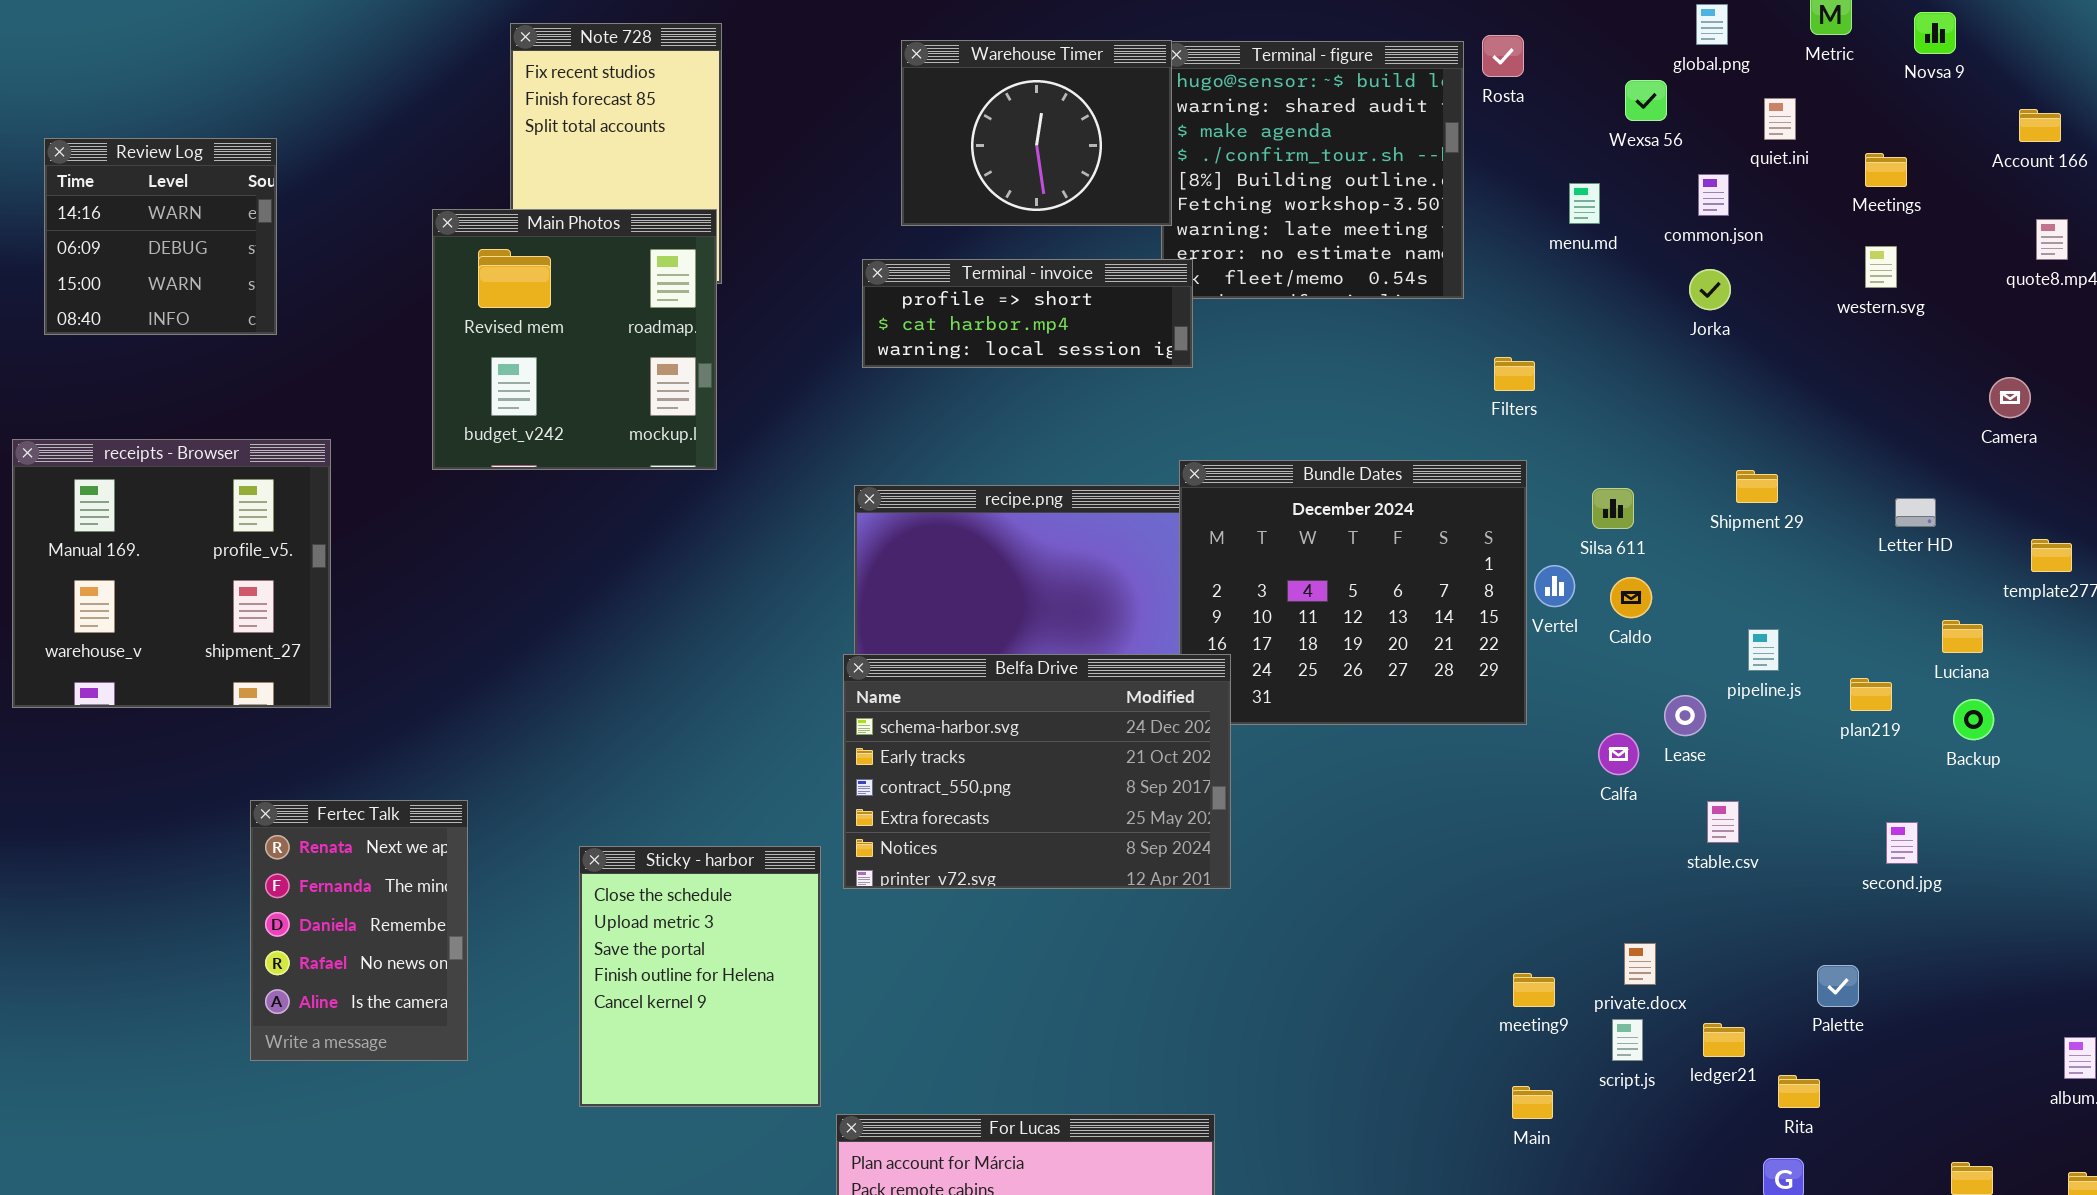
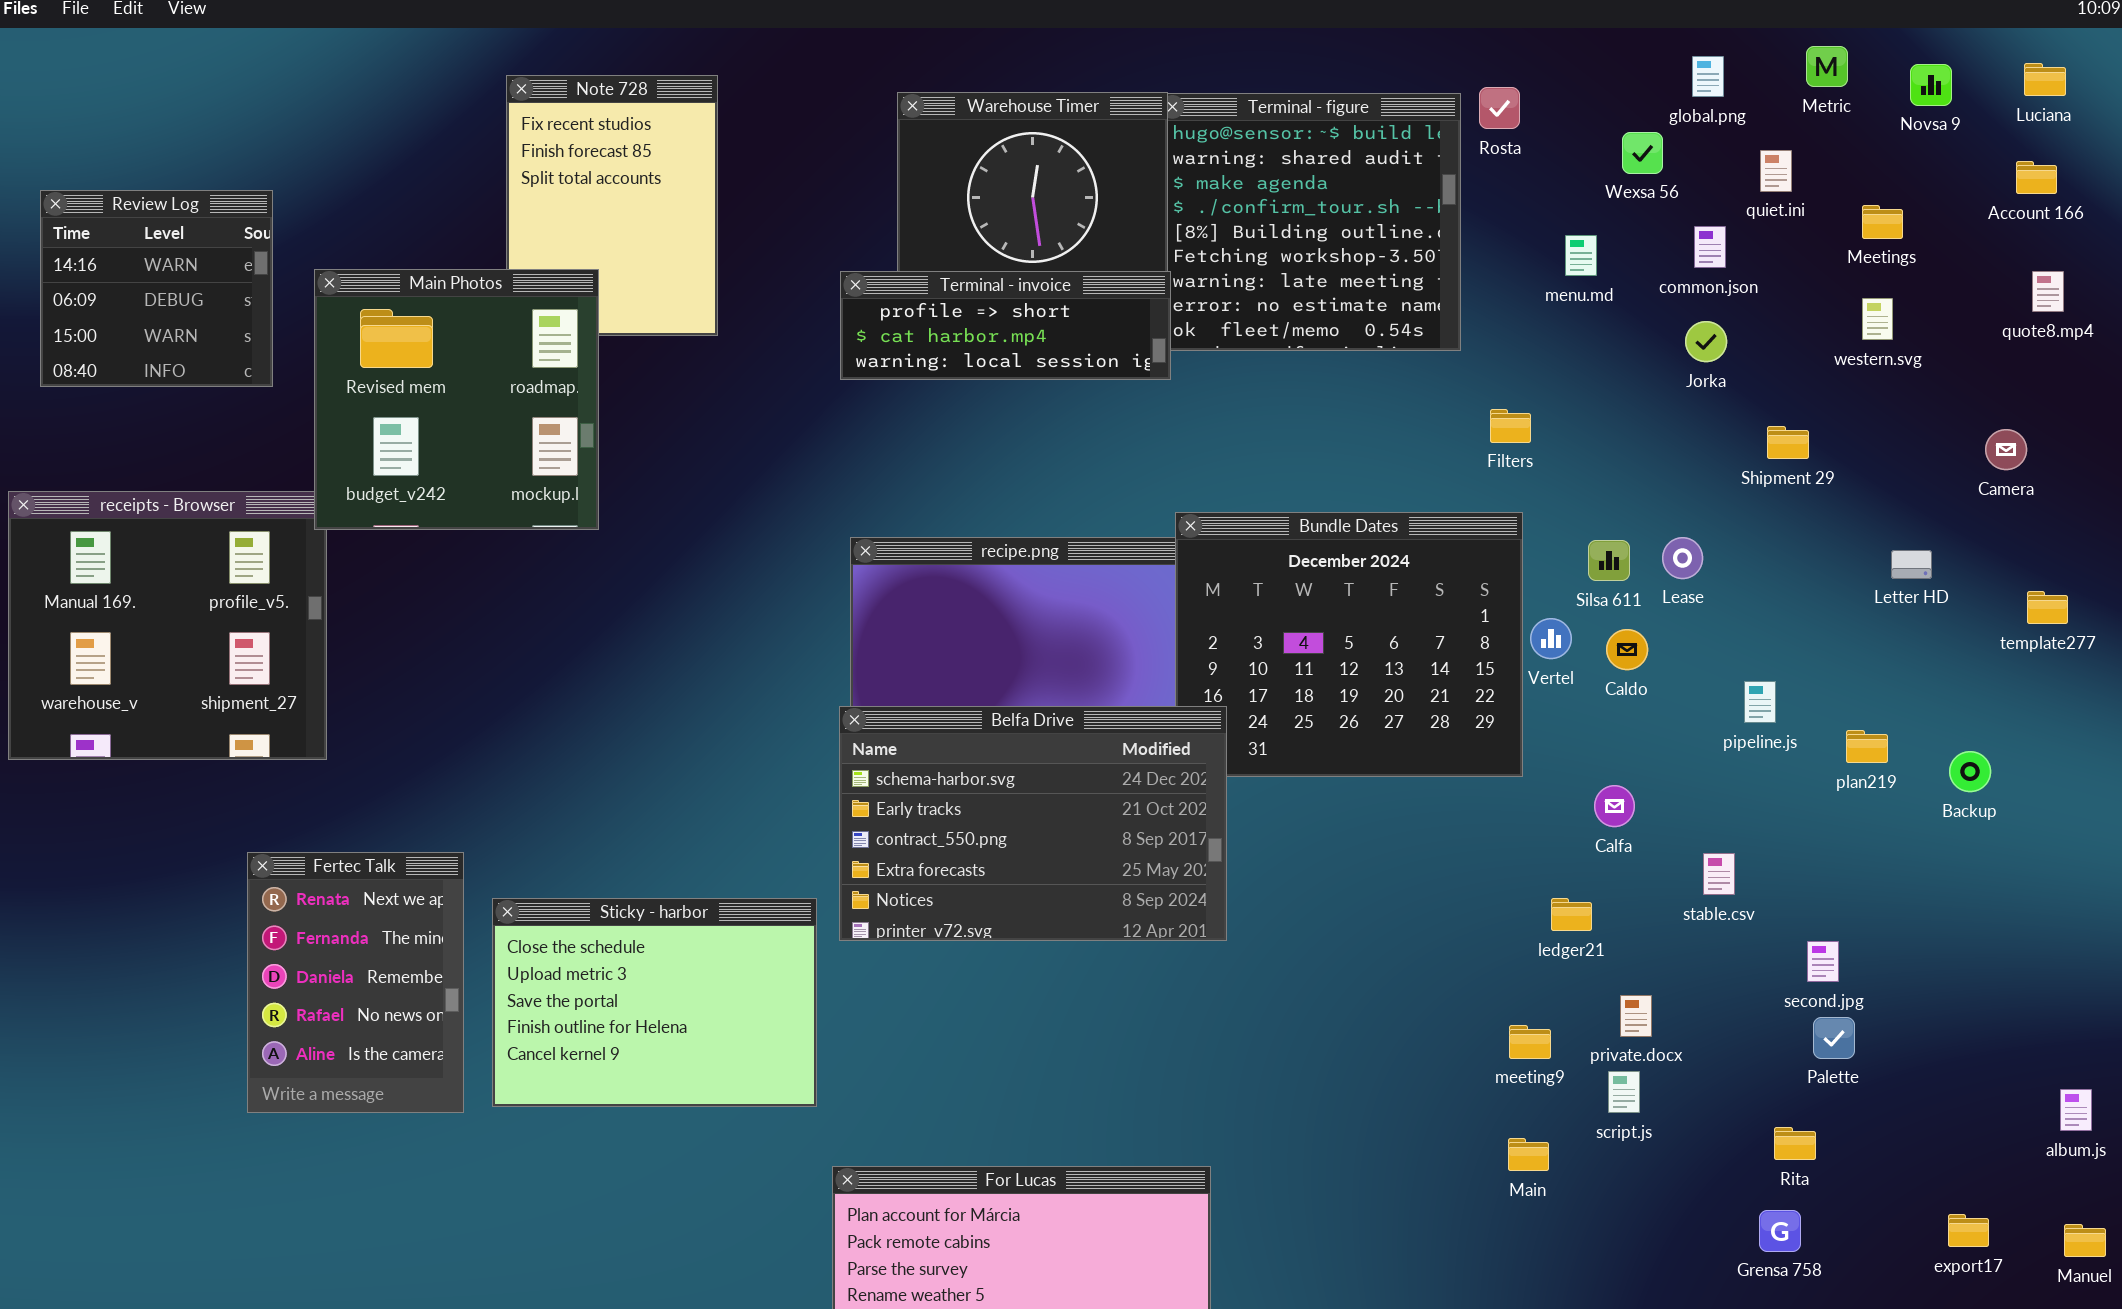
Main Photos: [432,209,717,470] -> [314,269,599,530], moved
Terminal - invoice: [862,259,1193,368] -> [840,271,1171,380], moved
Shipment 29: [1736,470,1778,503] -> [1767,426,1809,459], moved
Luciana: [1942,620,1983,653] -> [2024,63,2066,96], moved
Lease: [1664,695,1706,736] -> [1662,537,1703,579], moved
second.jpg: [1886,822,1918,864] -> [1807,941,1839,982], moved
Sticky - harbor: [579,846,821,1107] -> [492,898,817,1107], resized
ledger21: [1703,1023,1745,1057] -> [1551,898,1592,931], moved

